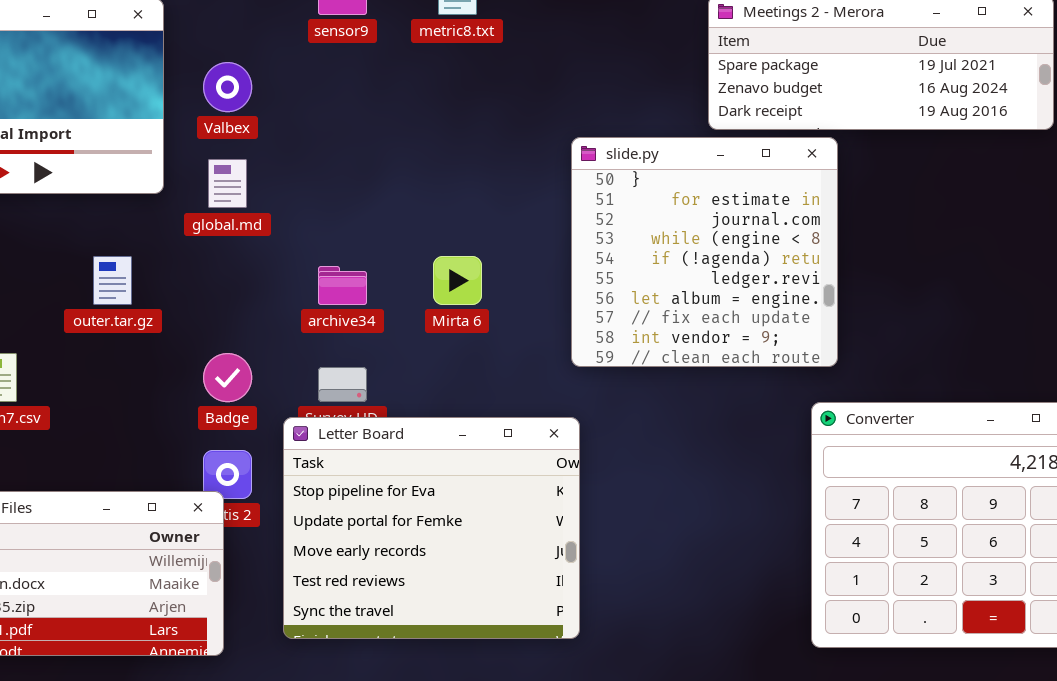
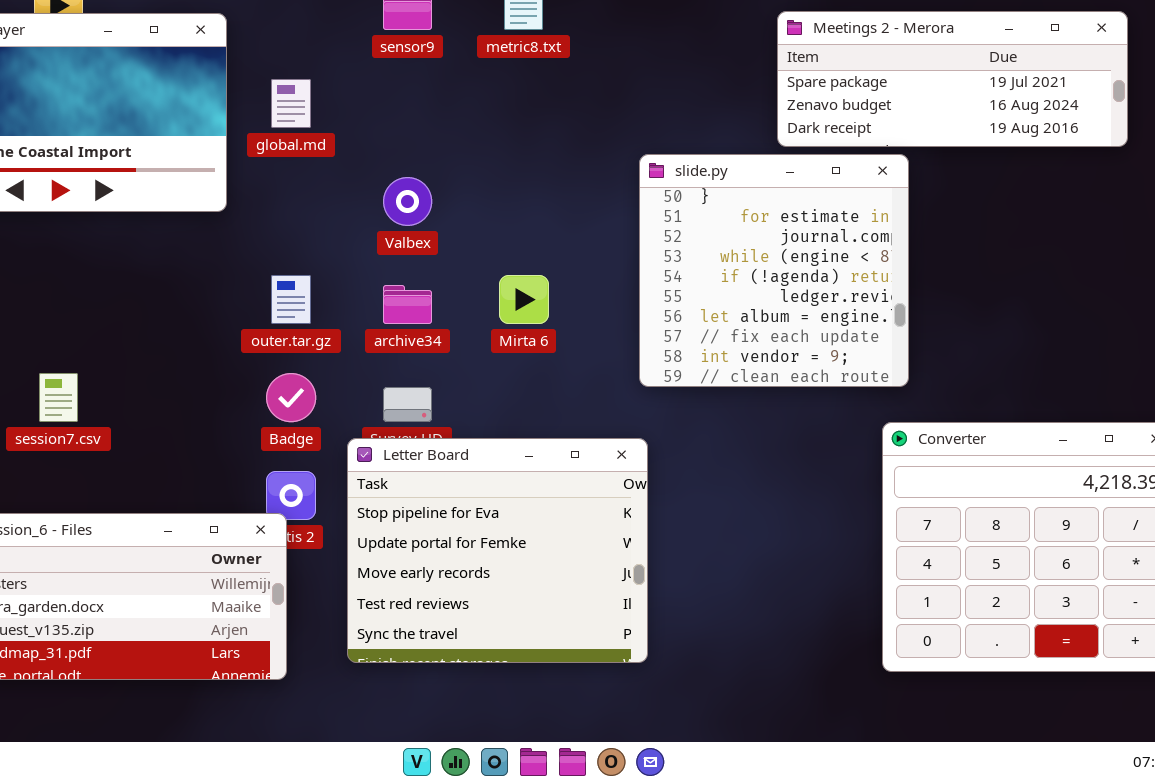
Valbex: [203,62,252,112] -> [383,177,432,226], moved
global.md: [208,159,247,208] -> [271,79,311,128], moved
outer.tar.gz: [93,256,132,305] -> [271,275,311,324], moved

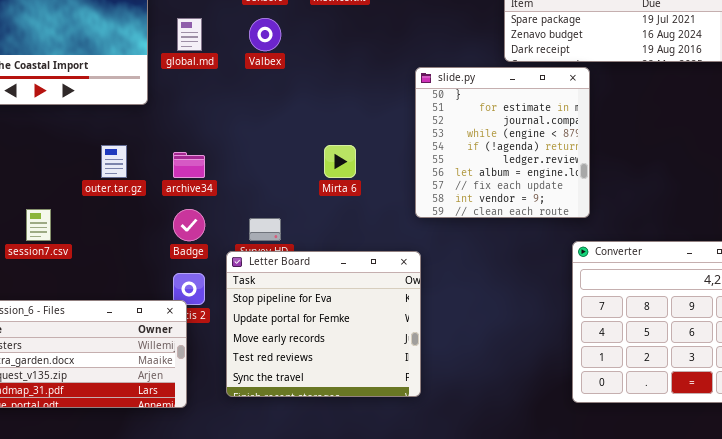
Valbex: [383,177,432,226] -> [249,18,281,51], moved
outer.tar.gz: [271,275,311,324] -> [101,145,127,178], moved
archive34: [383,285,432,324] -> [173,152,205,178], moved

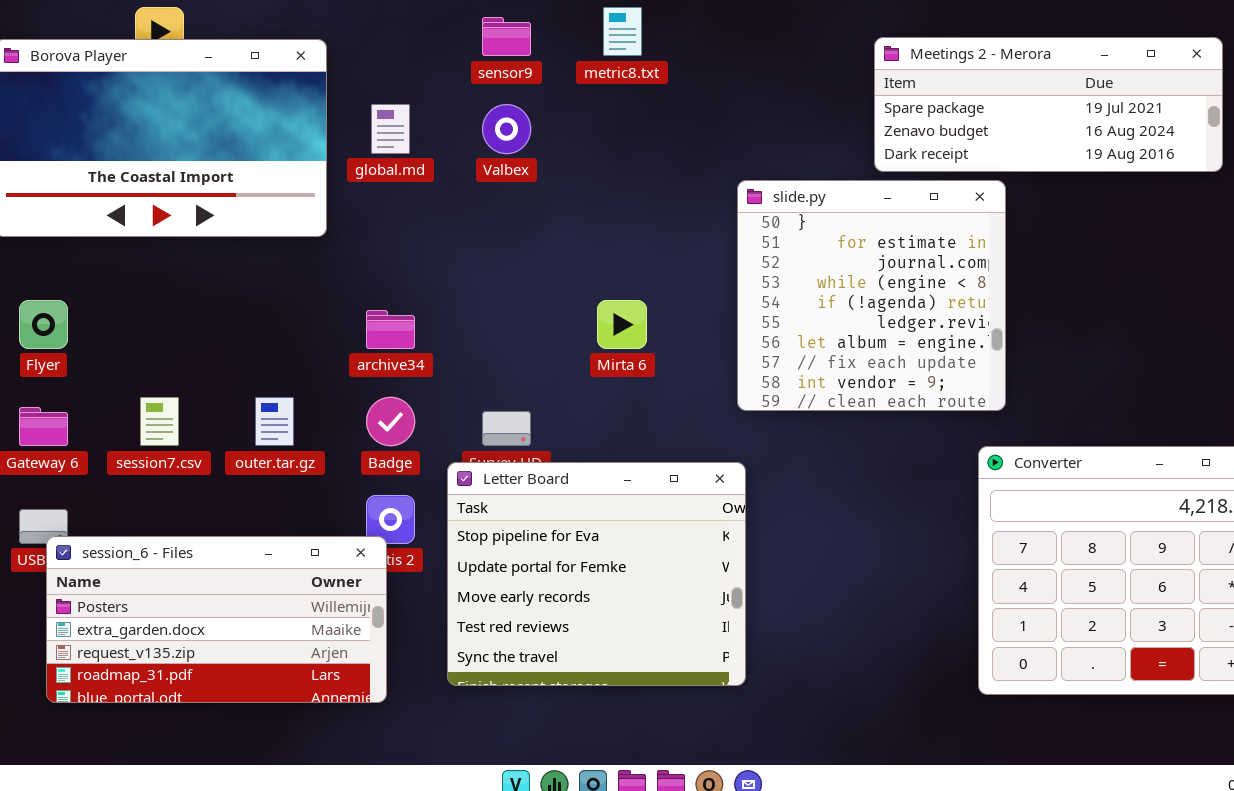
outer.tar.gz: [101,145,127,178] -> [255,397,294,446], moved

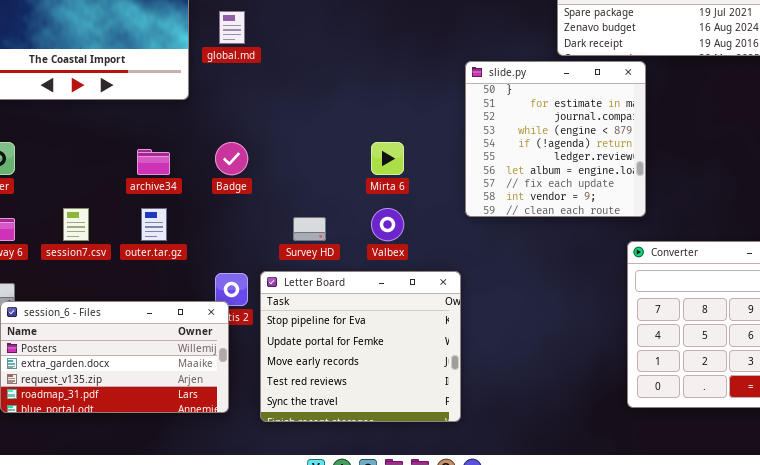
Valbex: [482,104,531,154] -> [371,208,404,241], moved
archive34: [366,310,415,349] -> [137,149,170,175], moved
Badge: [366,397,415,446] -> [215,142,248,175], moved
Letter Board: [447,462,746,686] -> [260,271,461,422], moved

